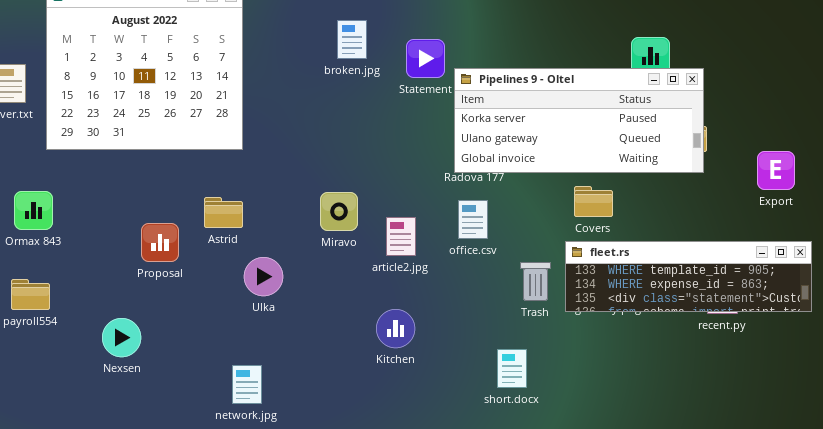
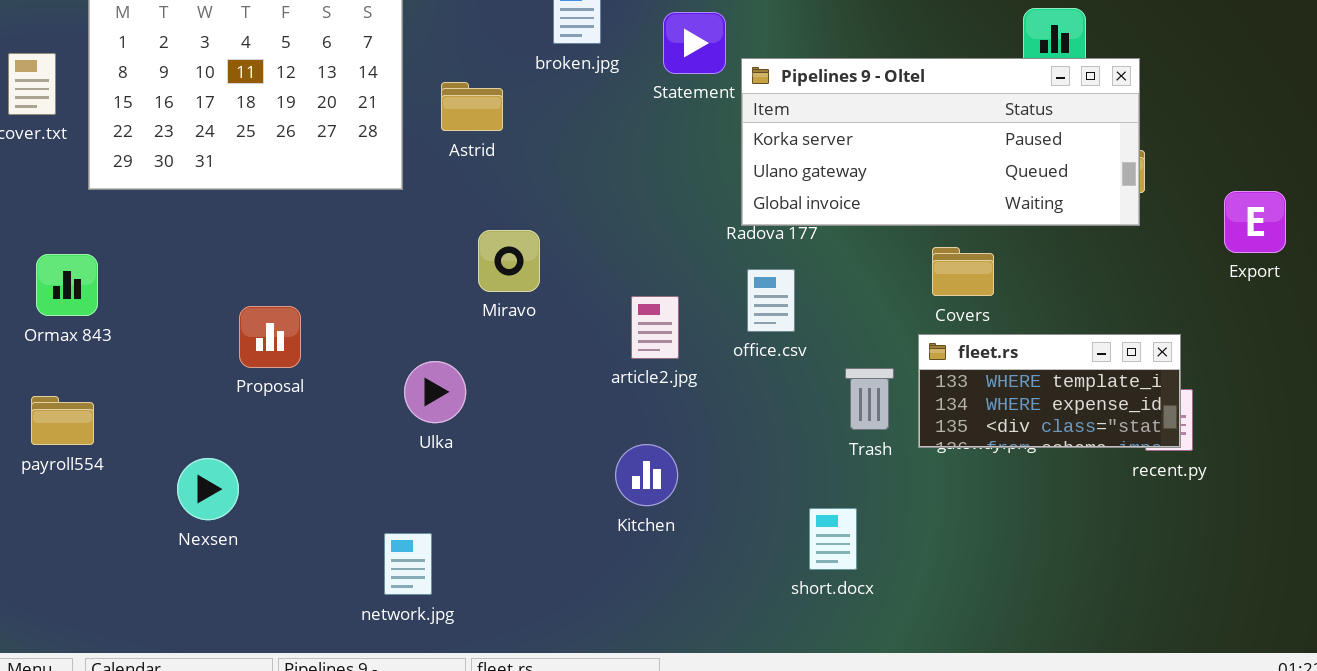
Miravo: [320,192,358,231] -> [478,230,540,292], moved
Astrid: [204,197,243,228] -> [441,82,503,131], moved
fleet.rs: [565,241,812,312] -> [918,334,1181,448], resized

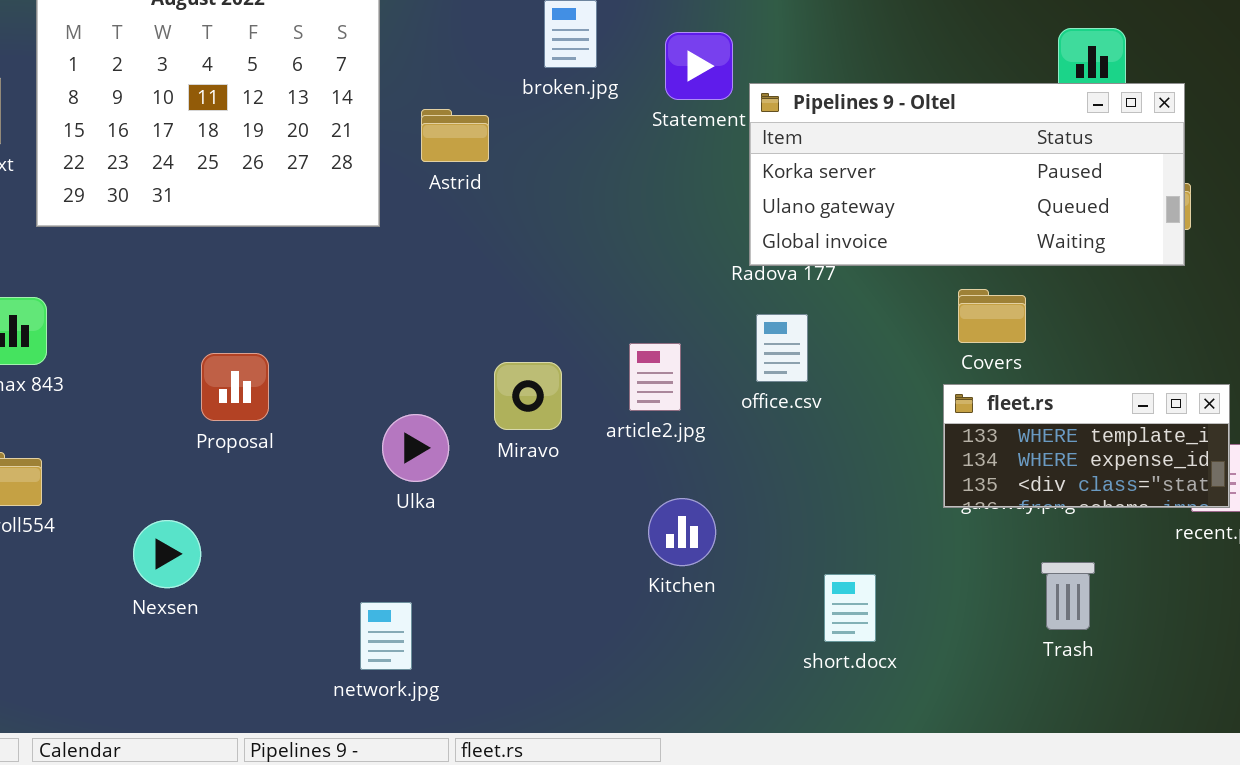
Miravo: [478,230,540,292] -> [494,362,562,430], moved
Trash: [845,368,894,430] -> [1041,562,1095,630], moved
Kitchen: [615,444,678,506] -> [648,498,716,566], moved

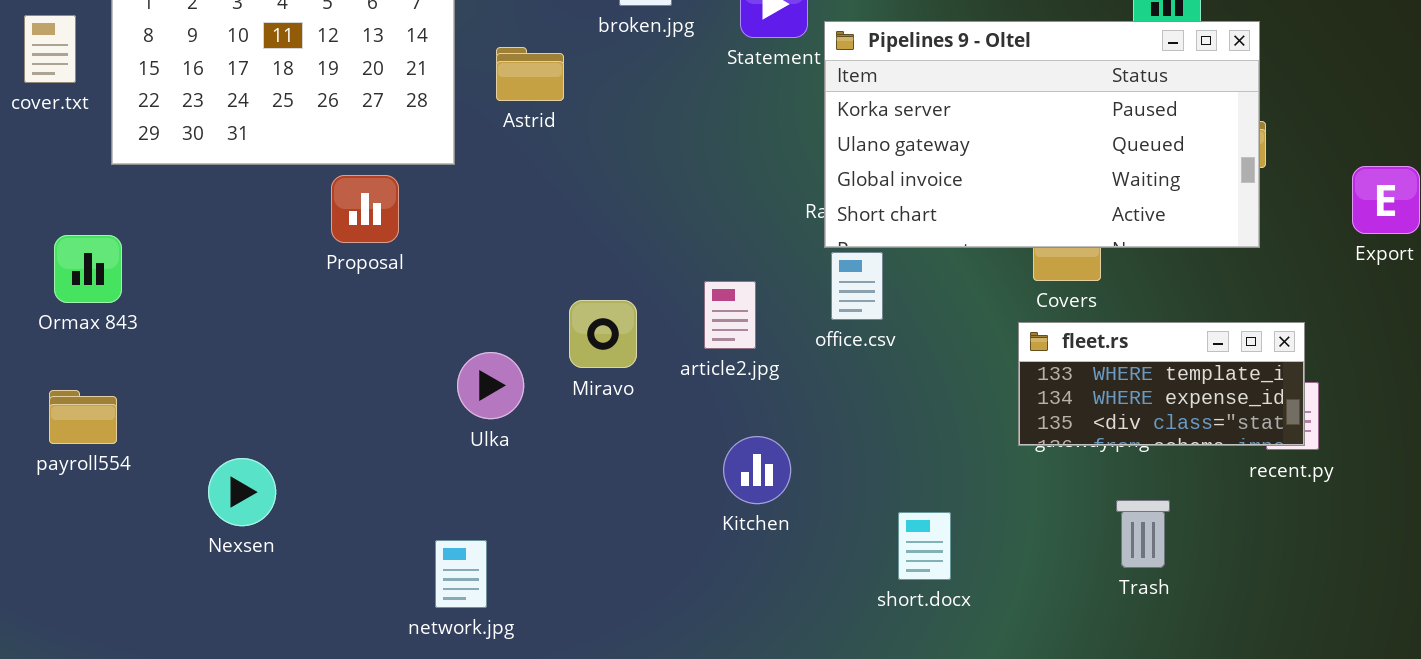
Pipelines 9 - Oltel: [749,83,1185,266] -> [824,21,1260,248], resized
Proposal: [201,353,269,421] -> [331,175,399,243], moved

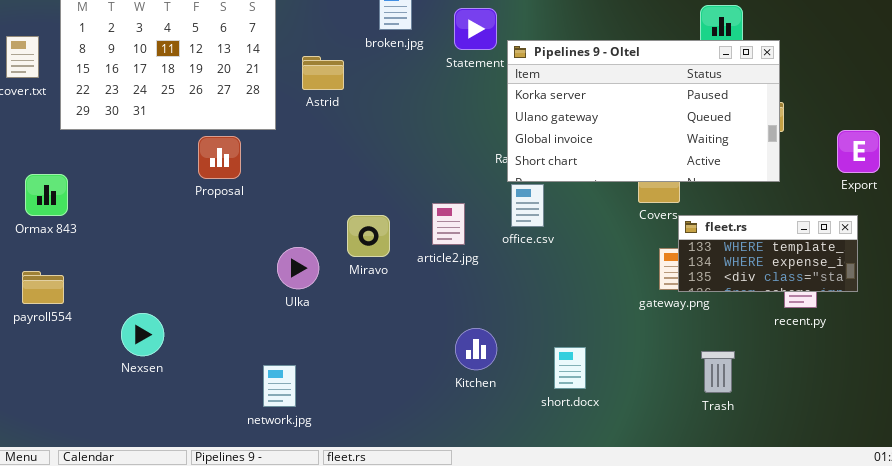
fleet.rs: [1018,322,1305,446] -> [678,215,858,292], moved
Kitchen: [723,436,791,504] -> [455,328,497,370], moved
Trash: [1116,500,1170,568] -> [701,351,735,393], moved

